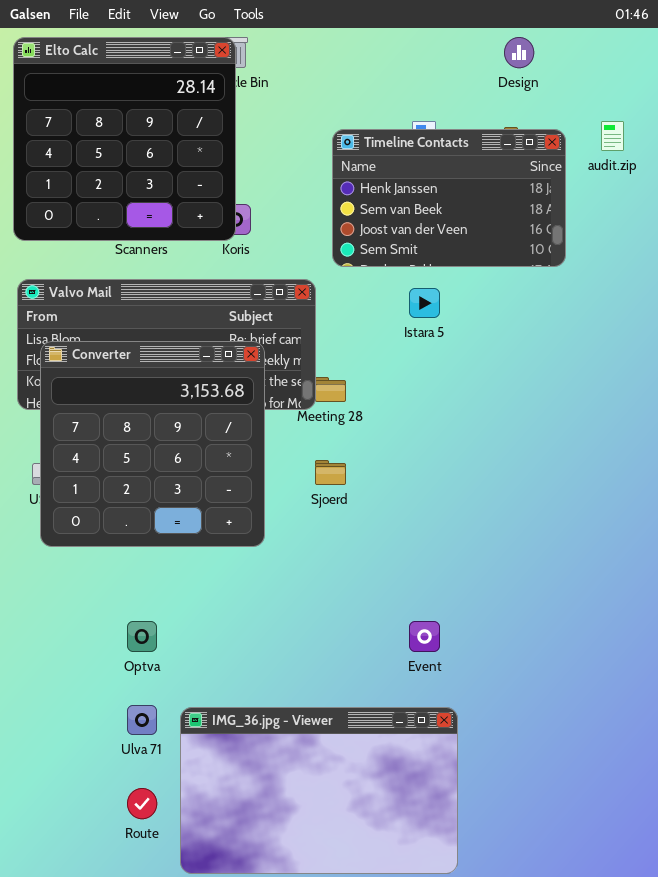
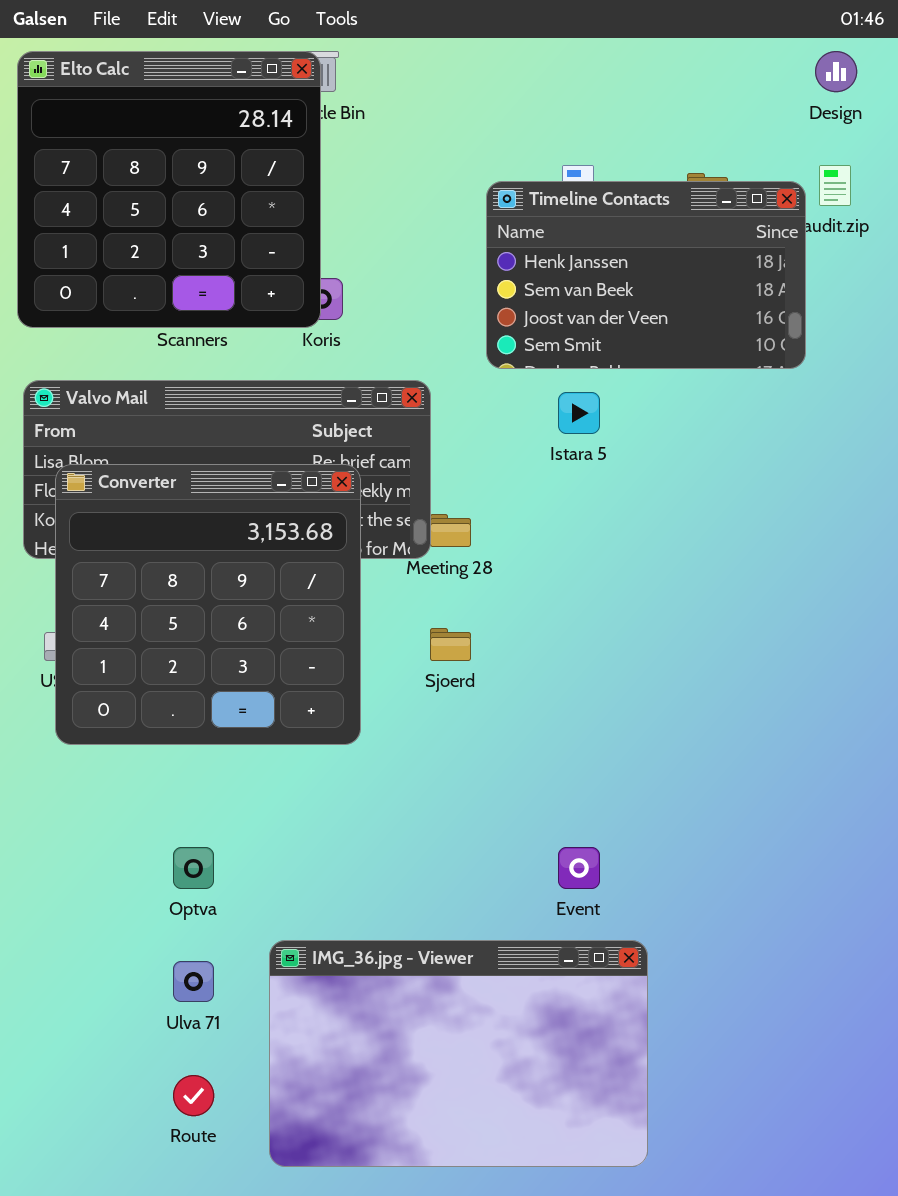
Design: [504,37,534,68] -> [815,51,857,92], moved
Timeline Contacts: [332,129,566,267] -> [486,181,806,369], moved
IMG_36.jpg - Viewer: [180,707,458,874] -> [269,940,648,1167], moved

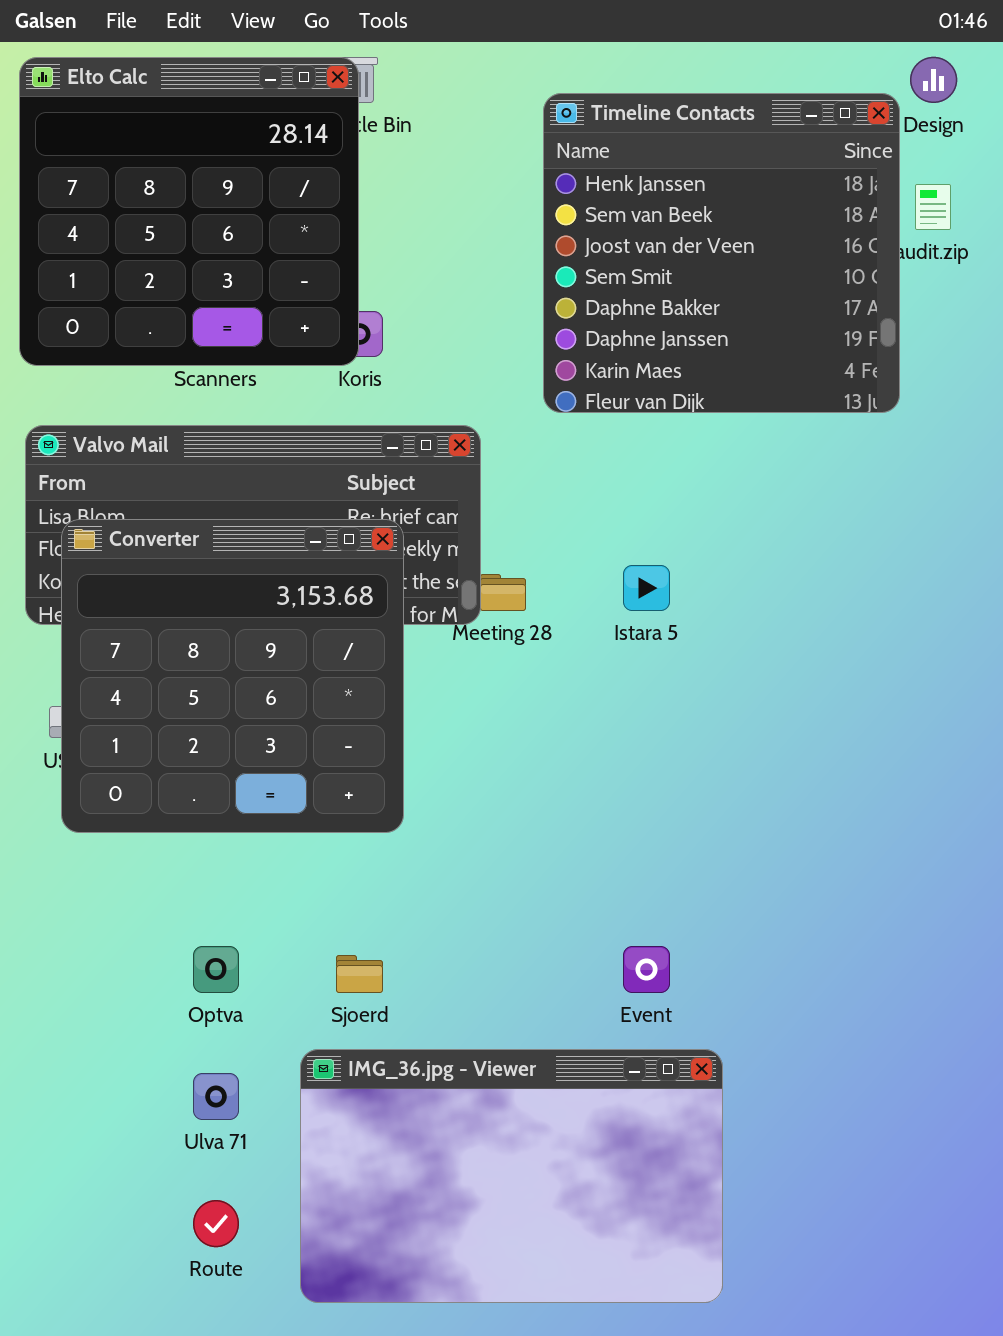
Timeline Contacts: [486,181,806,369] -> [543,93,900,413], resized
Istara 5: [558,392,600,434] -> [623,565,670,611], moved
Sjoerd: [430,628,471,661] -> [336,955,383,993], moved

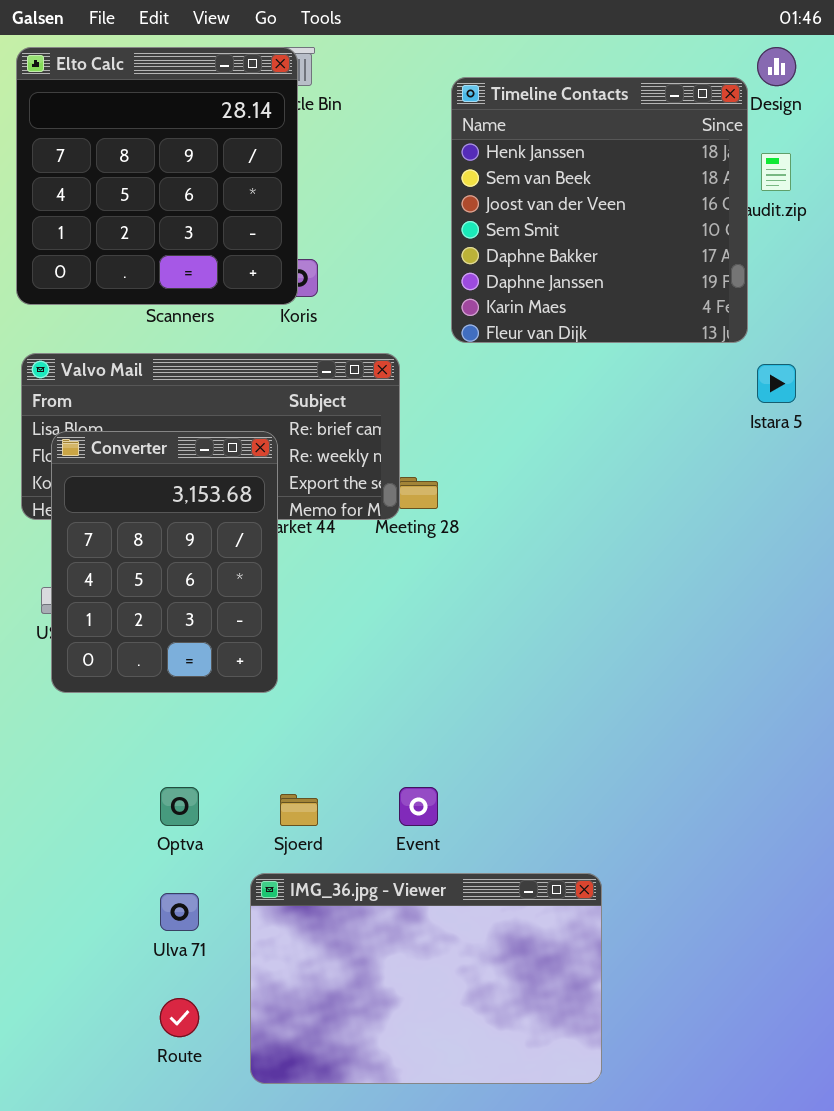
Converter: [61,519,404,833] -> [51,431,278,693], resized
Istara 5: [623,565,670,611] -> [757,364,796,403], moved
Event: [623,946,670,993] -> [399,787,438,826], moved

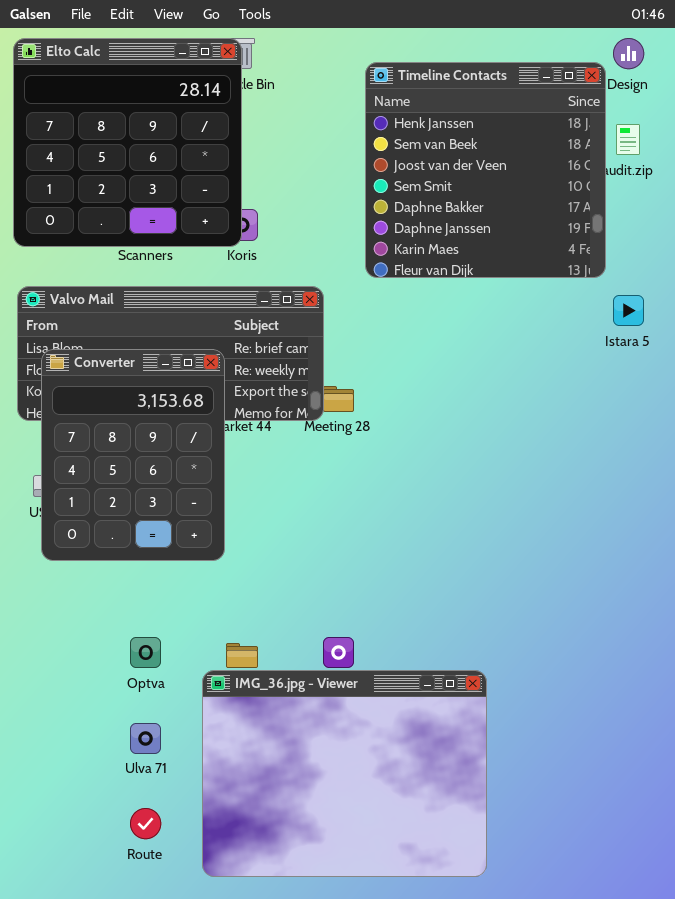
IMG_36.jpg - Viewer: [250,873,602,1084] -> [202,670,487,877], resized

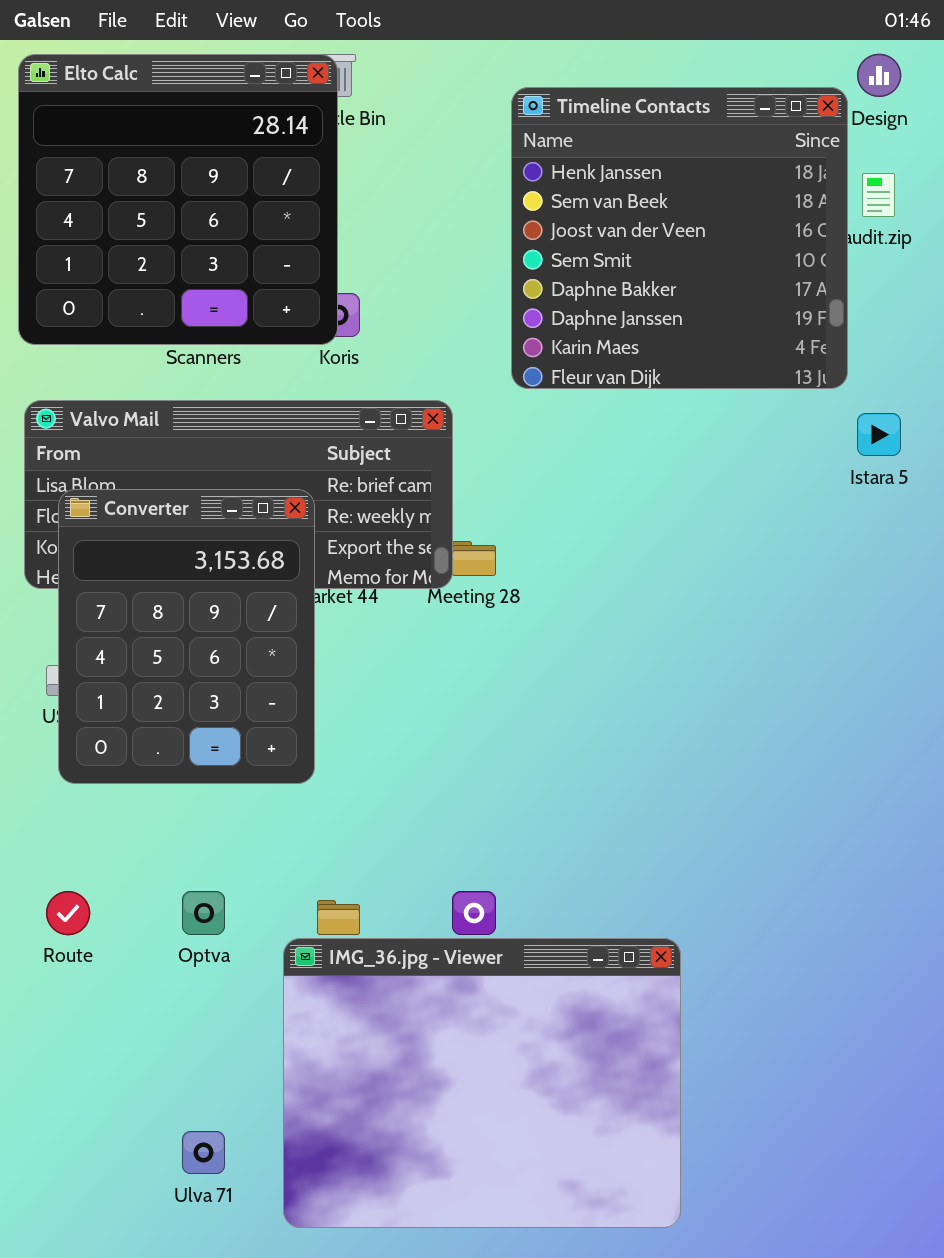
Ulva 71: [130,723,161,754] -> [182,1131,225,1174], moved
Route: [130,808,161,839] -> [46,891,90,935], moved

